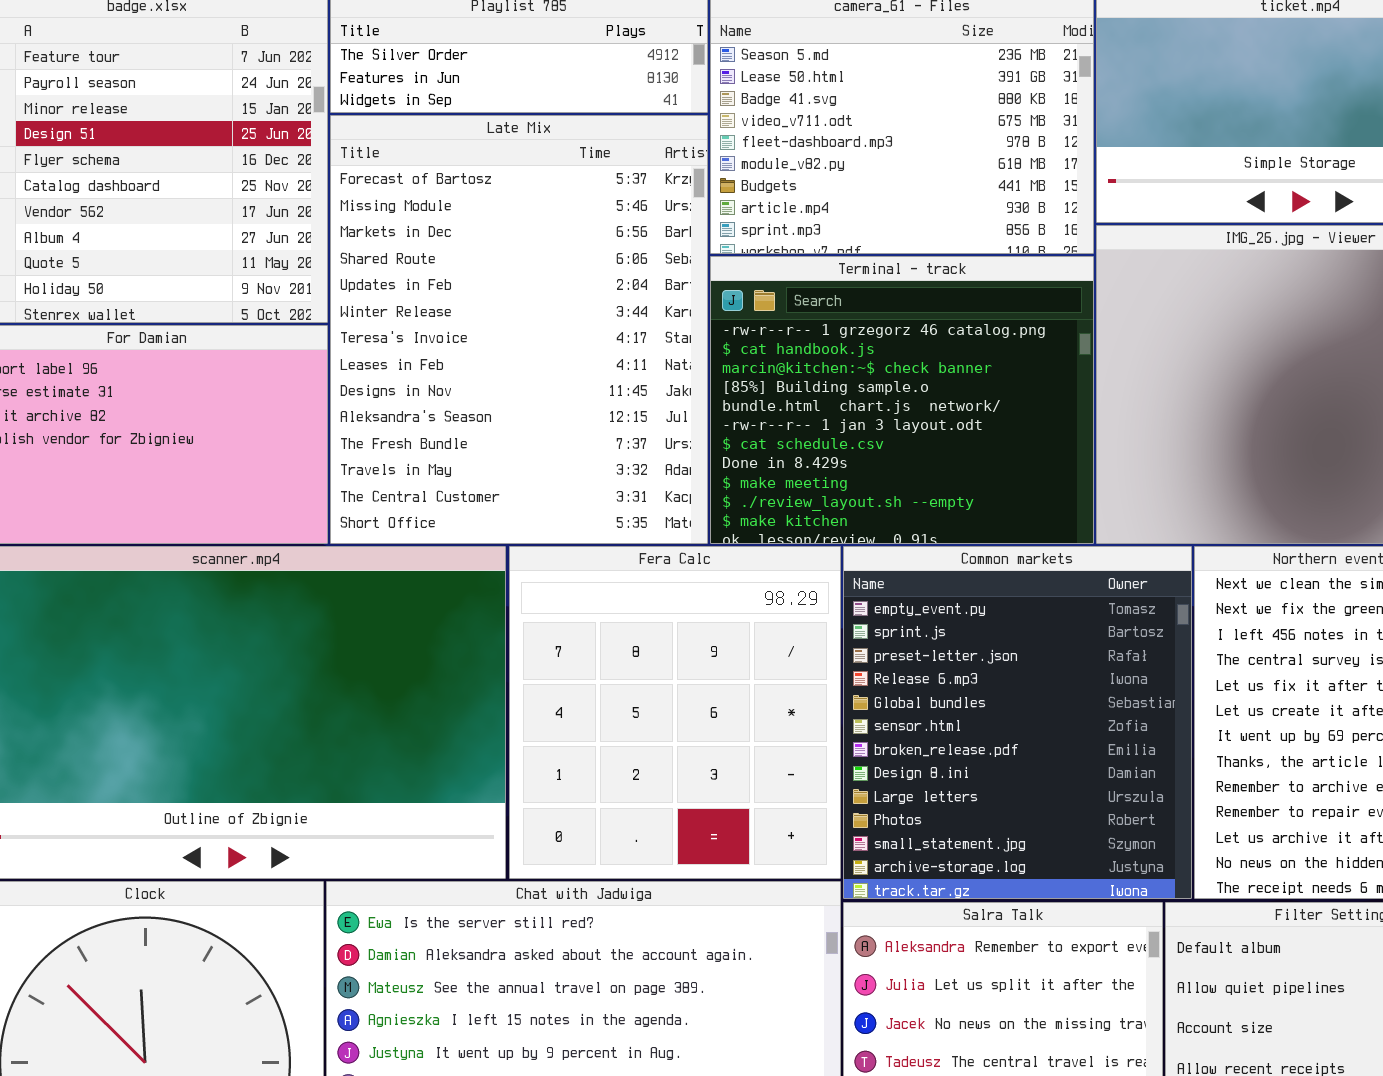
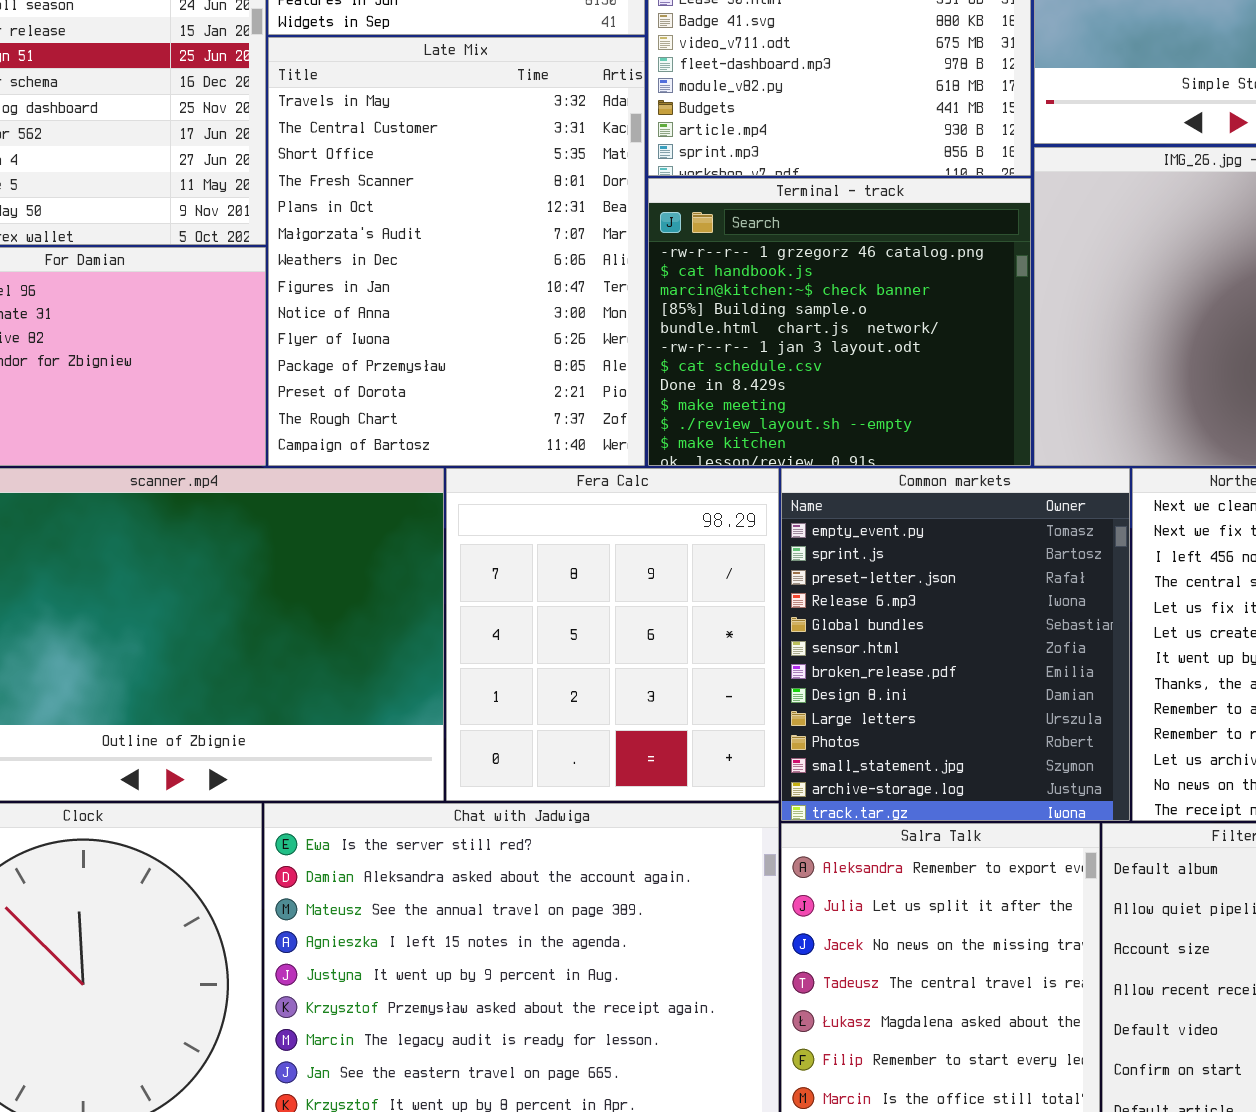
Late Mix: [330,115,708,544] -> [268,37,645,466], scrolled down 11 rows

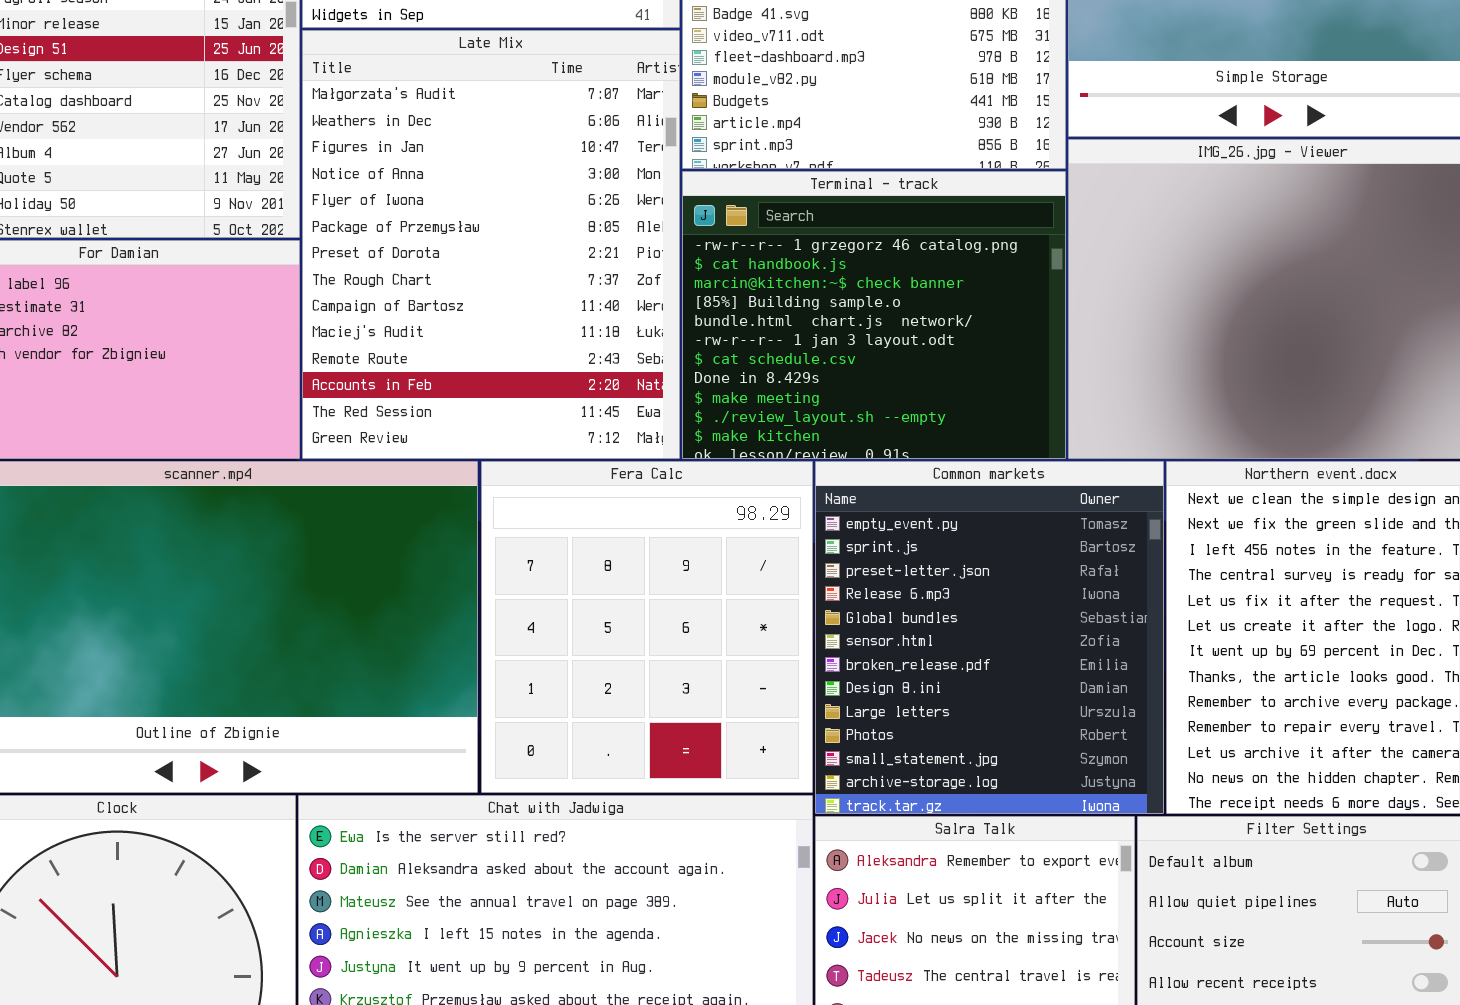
Late Mix: [268,37,645,466] -> [302,30,680,459], scrolled down 5 rows

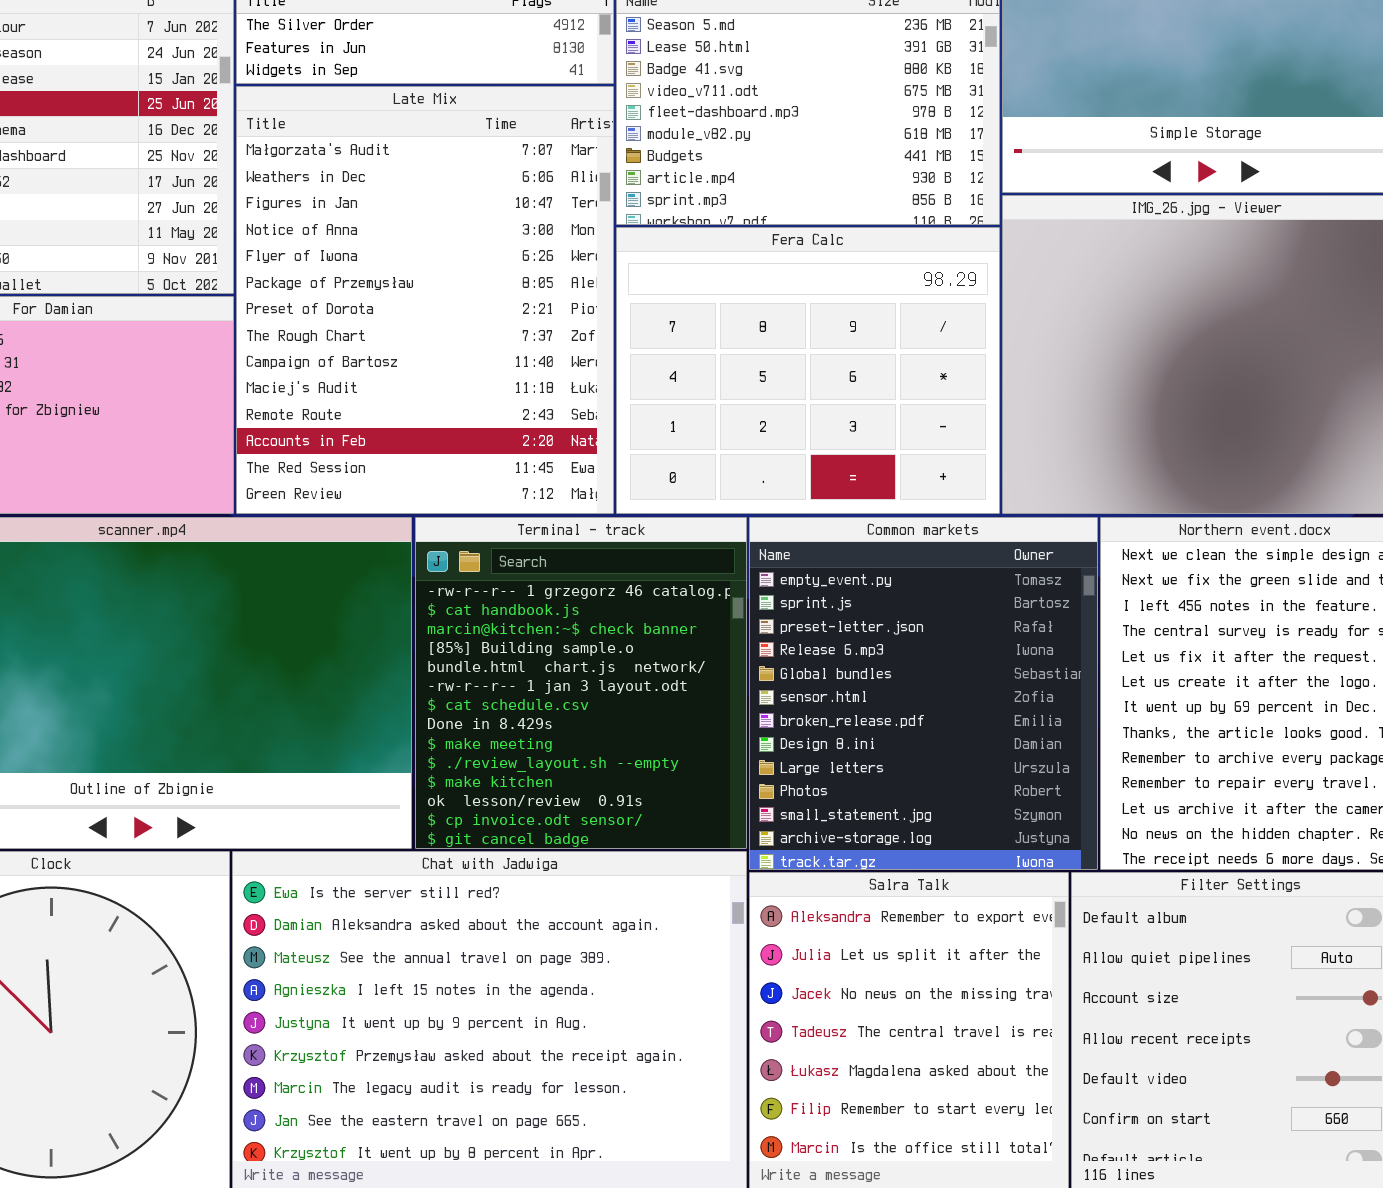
Terminal - track: [682,171,1066,459] -> [415,517,747,849], moved, resized
Fera Calc: [481,461,813,793] -> [616,227,1000,514], moved, resized

